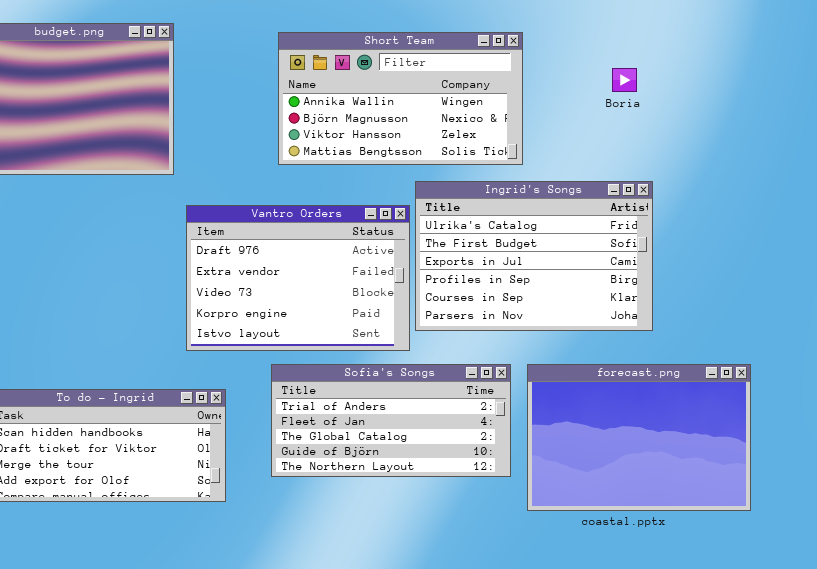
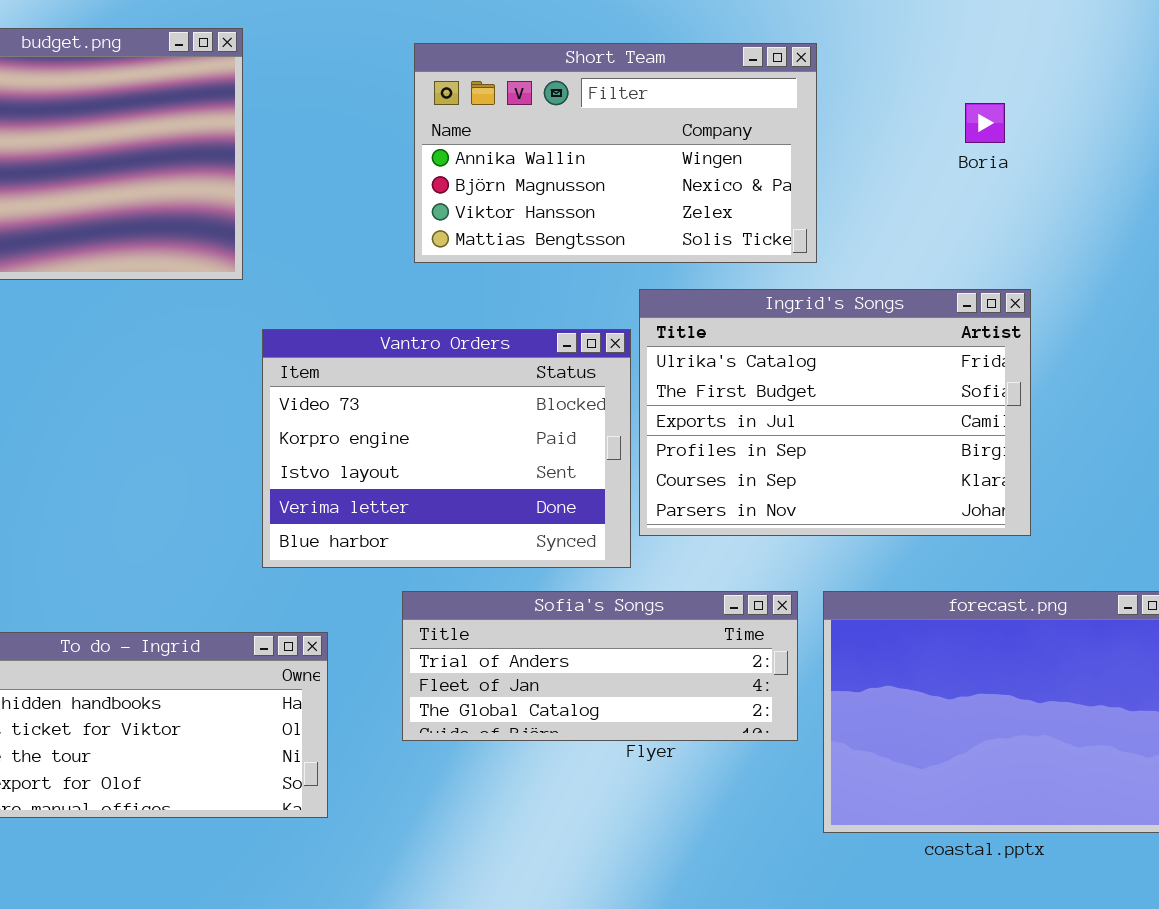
Vantro Orders: [186,205,410,351] -> [262,329,631,568], scrolled down 2 rows
Sofia's Songs: [271,364,511,477] -> [402,591,798,741], resized

